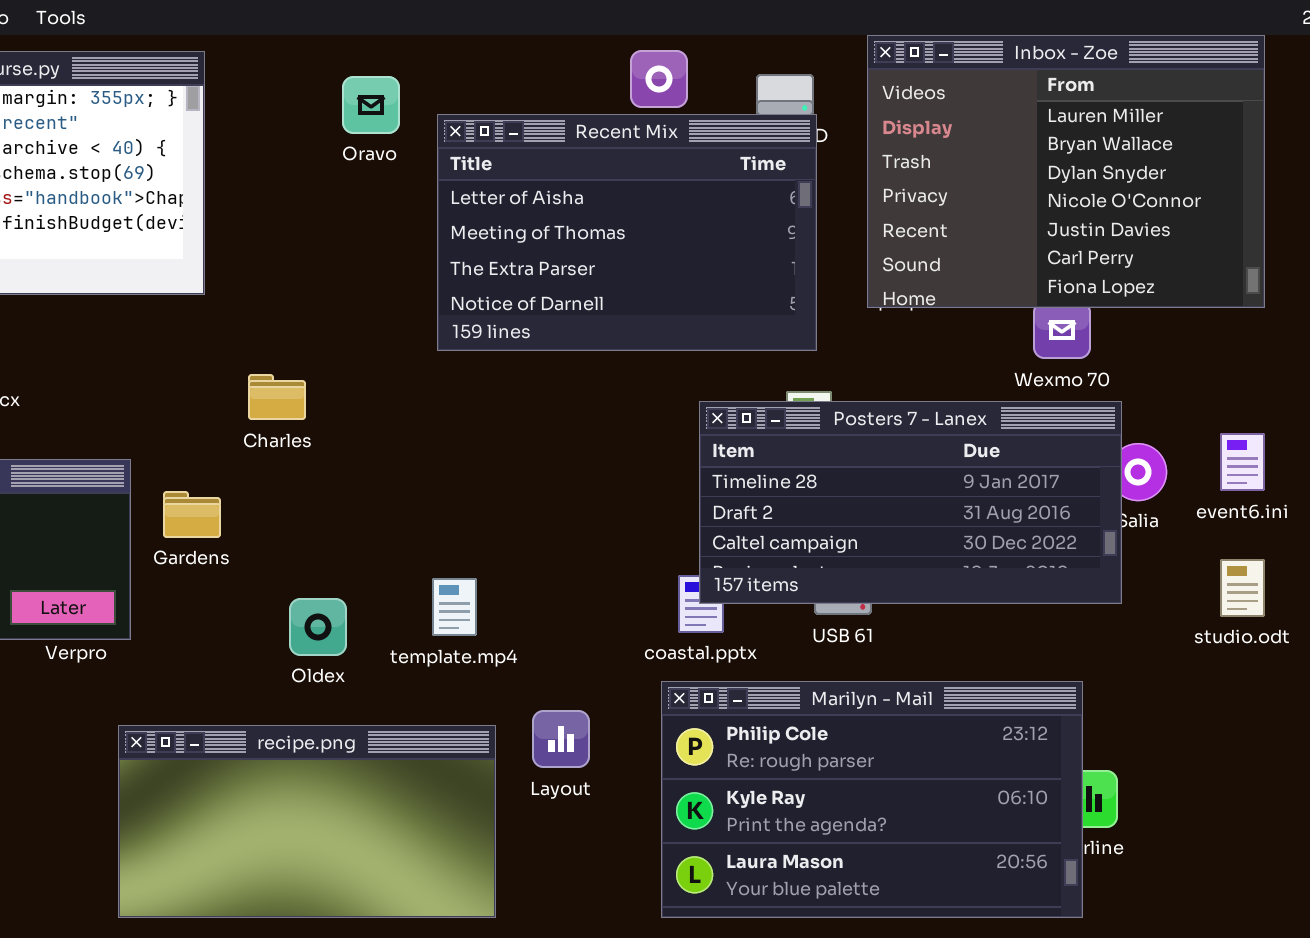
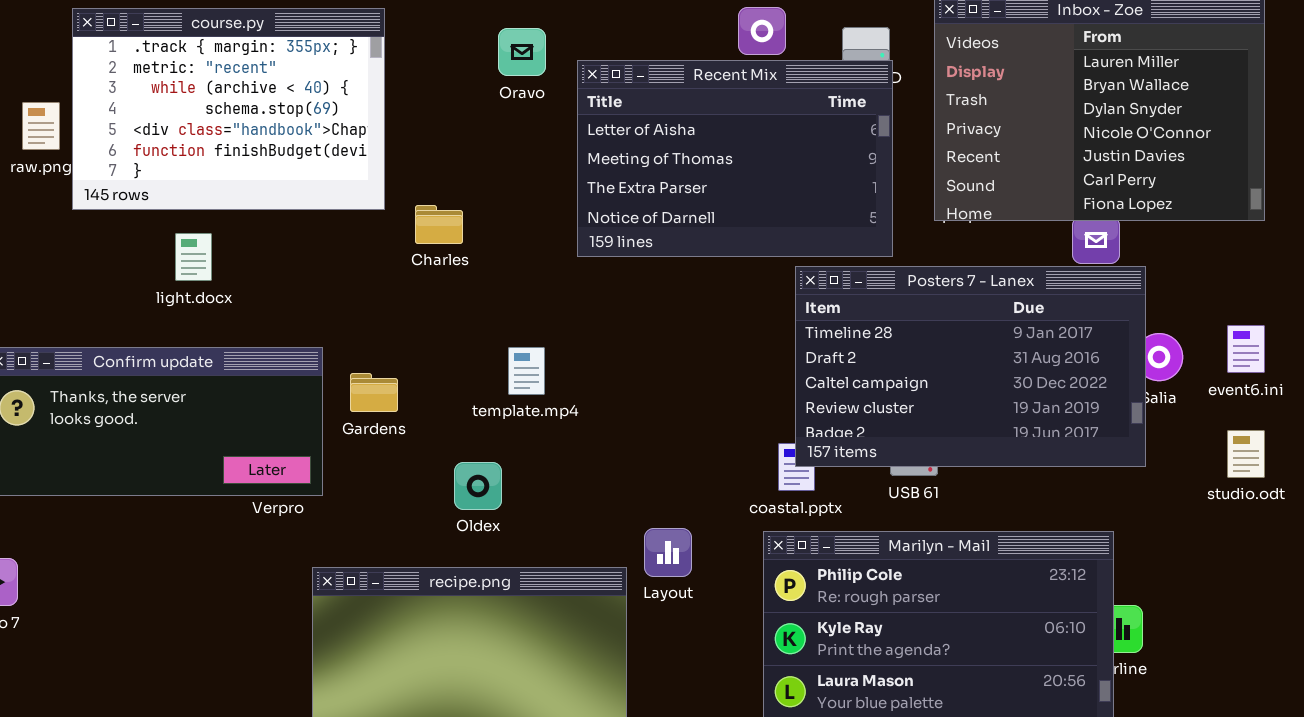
Charles: [248,374,306,420] -> [415,205,463,244], moved
Posters 7 - Lanex: [699,401,1122,604] -> [795,266,1146,467], resized
template.mp4: [432,578,477,636] -> [508,347,545,395], moved
Layout: [532,710,590,768] -> [644,528,692,577], moved

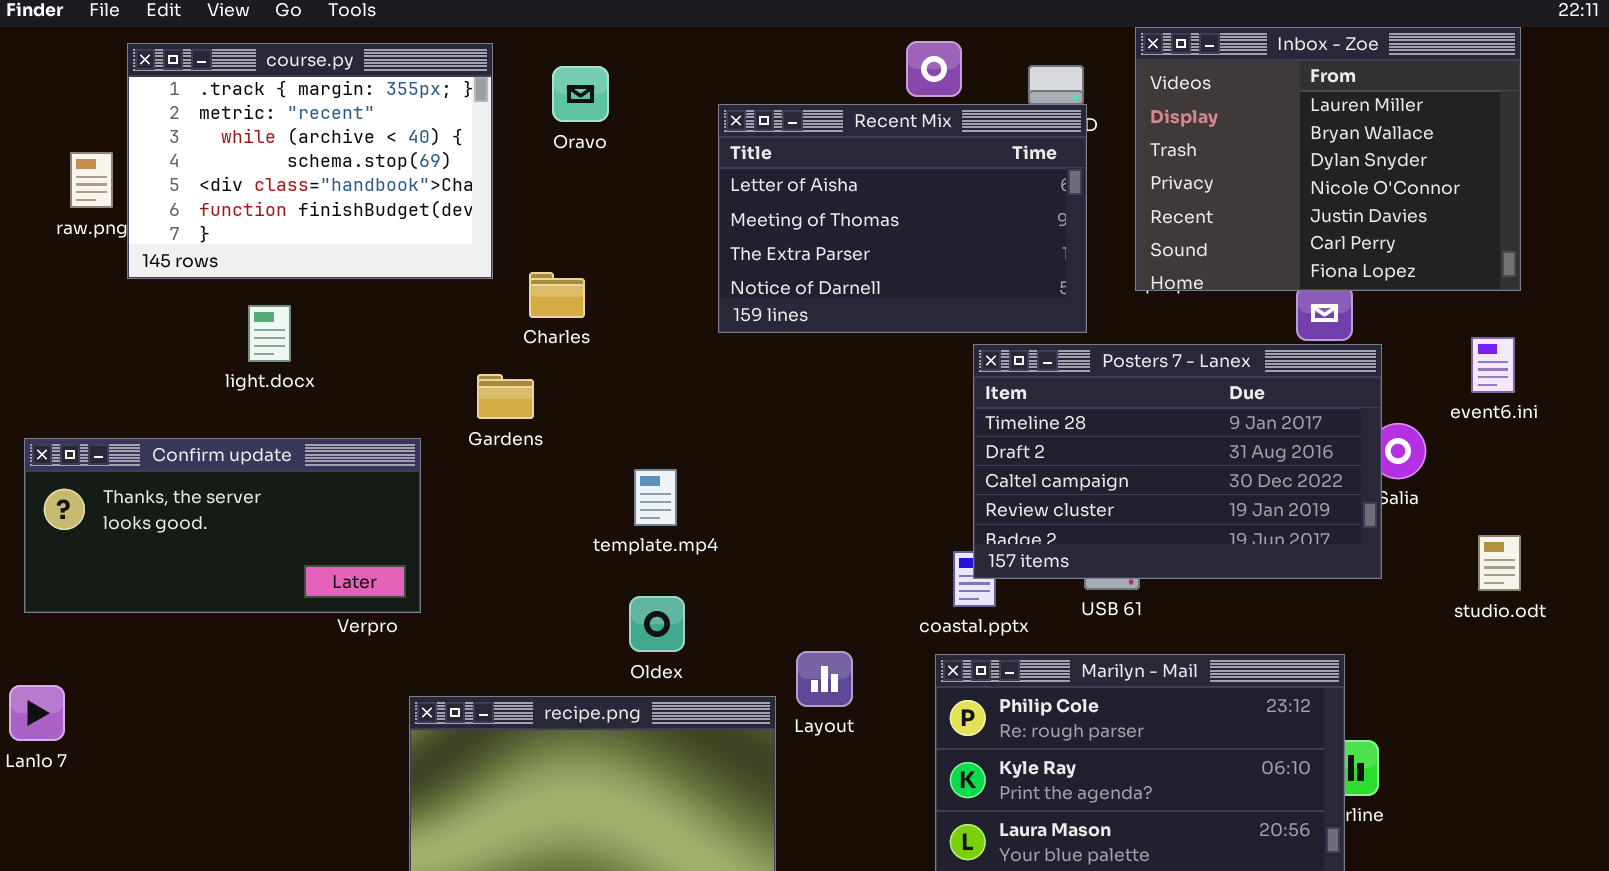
Oravo: [498,28,546,76] -> [552,66,609,122], moved
event6.ini: [1227,325,1265,373] -> [1471,337,1515,393], moved
template.mp4: [508,347,545,395] -> [634,469,677,526], moved
Gardens: [350,373,398,412] -> [477,374,534,419], moved
Oldex: [454,462,502,510] -> [629,596,685,652], moved

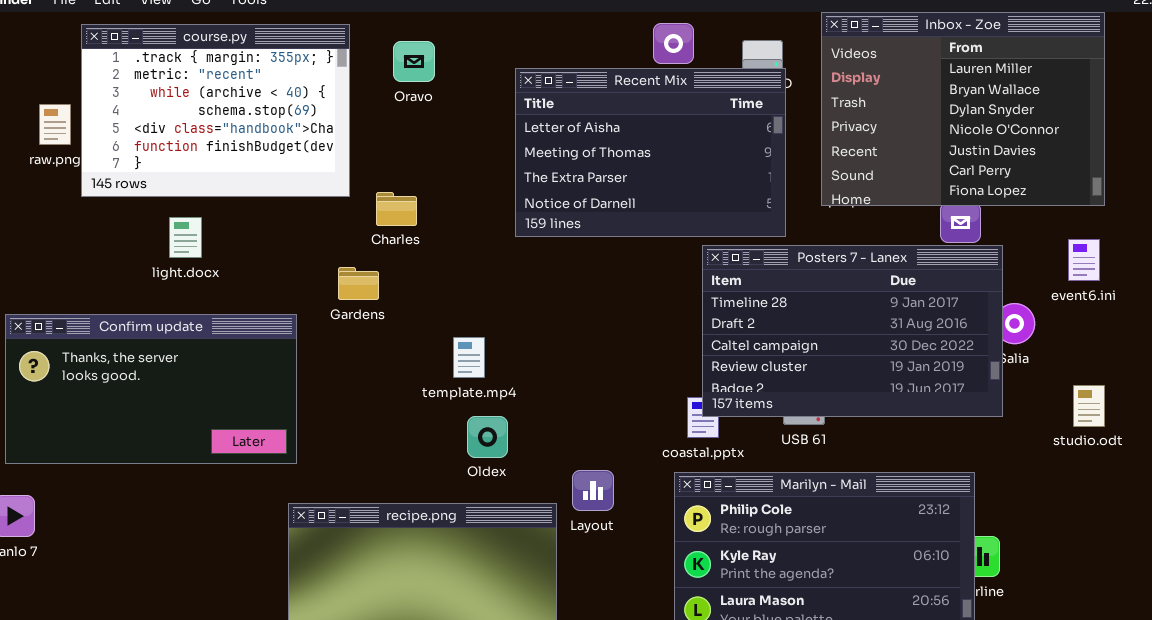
Confirm update: [24,438,421,613] -> [5,314,297,464], resized
Oldex: [629,596,685,652] -> [467,416,508,458], moved

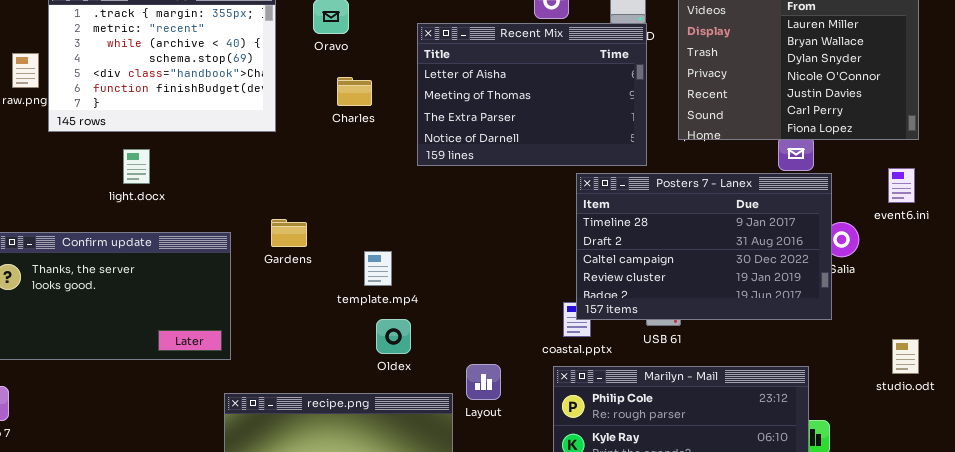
Charles: [376,192,417,226] -> [337,77,372,106], moved
Gardens: [338,267,379,300] -> [271,219,307,247], moved
studio.odt: [1073,385,1105,427] -> [892,339,919,374], moved

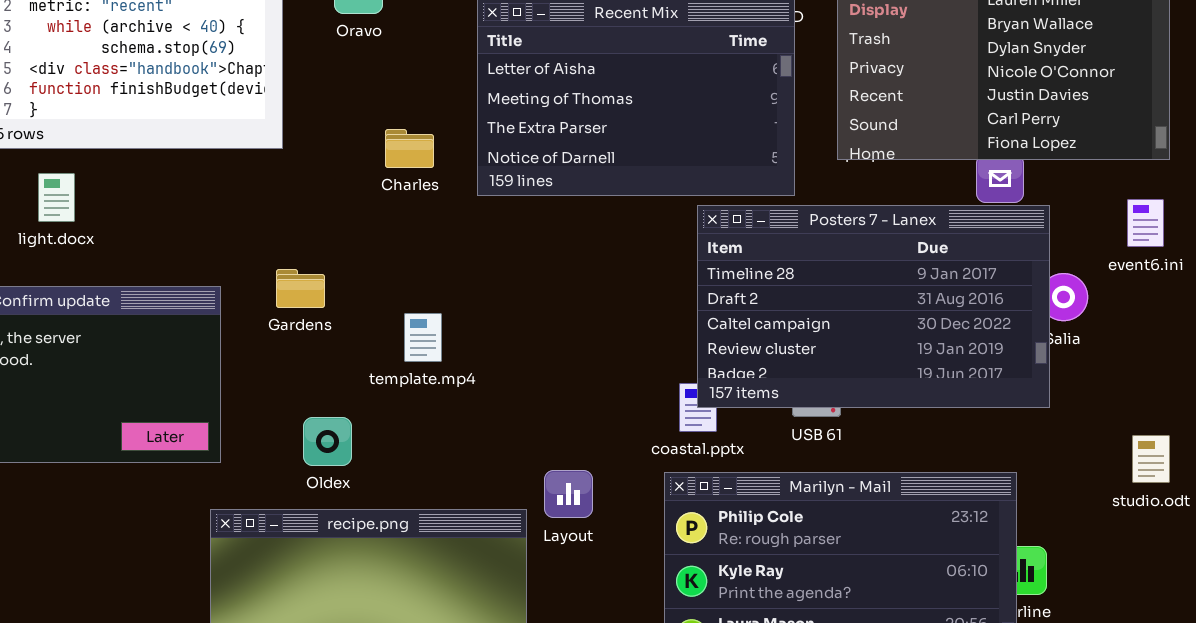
Charles: [337,77,372,106] -> [385,129,434,168], moved
light.docx: [123,149,150,184] -> [38,173,75,222], moved
Oldex: [376,319,411,354] -> [303,417,352,466], moved

